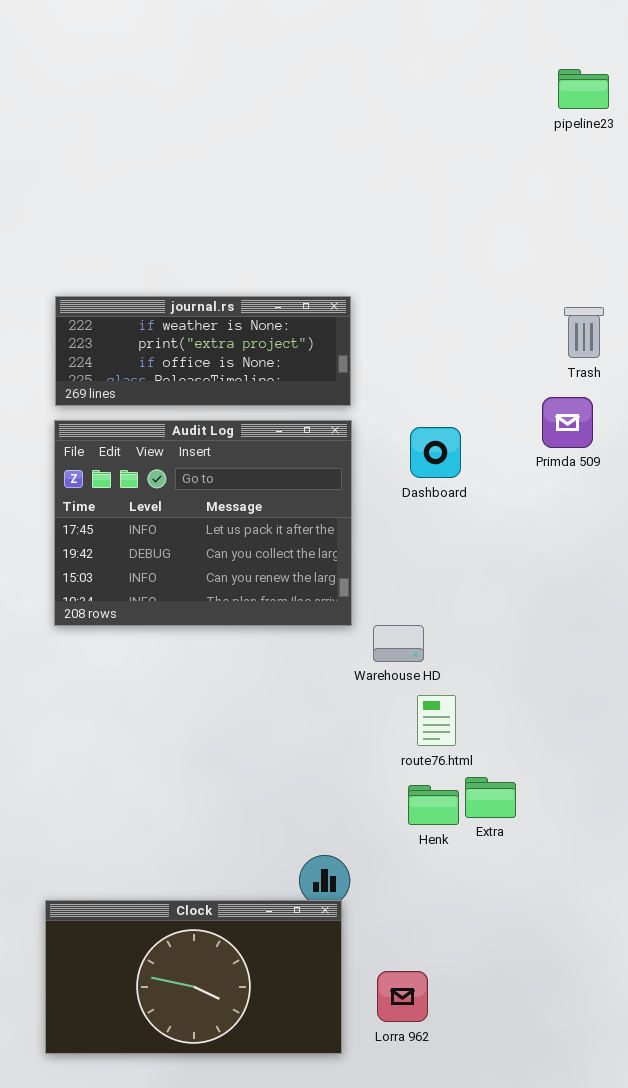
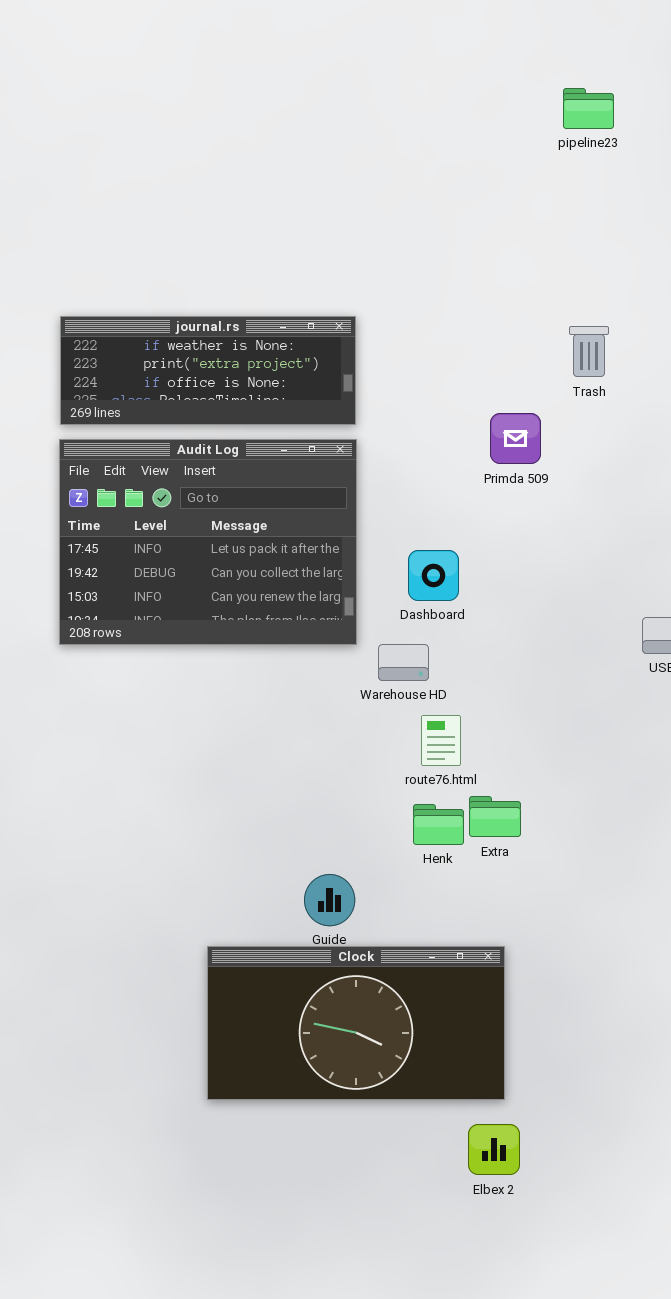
Primda 509: [542,397,593,448] -> [490,413,541,464], moved
Dashboard: [410,427,461,478] -> [408,550,459,601], moved
Clock: [45,900,342,1054] -> [207,946,505,1100], moved

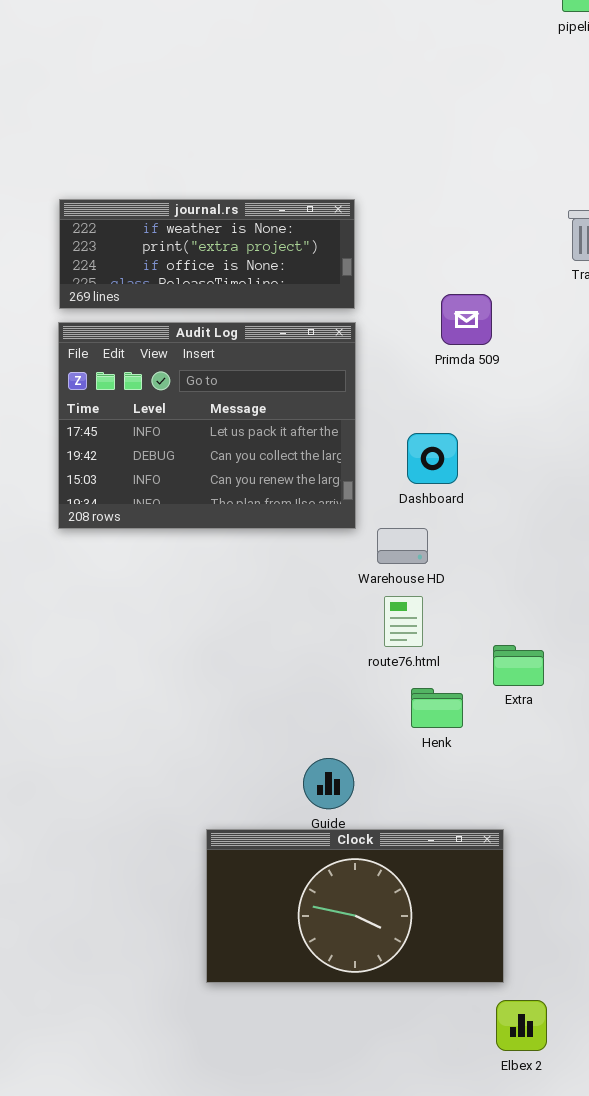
Primda 509: [490,413,541,464] -> [441,294,492,345], moved
route76.html: [421,715,461,766] -> [384,596,423,647], moved
Extra: [469,796,521,837] -> [493,645,544,686], moved
Elbex 2: [468,1124,520,1175] -> [496,1000,547,1051], moved

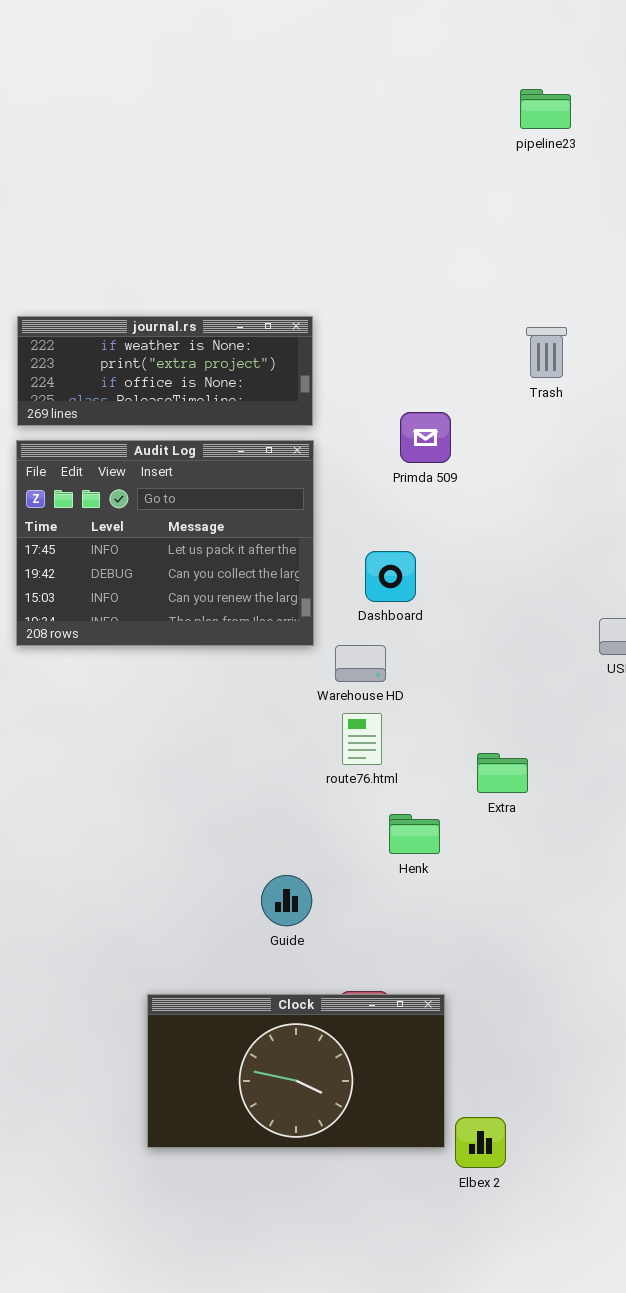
Extra: [493,645,544,686] -> [477,753,528,793], moved
Henk: [411,688,463,728] -> [389,814,440,854], moved
Clock: [206,829,504,983] -> [147,994,445,1148], moved

